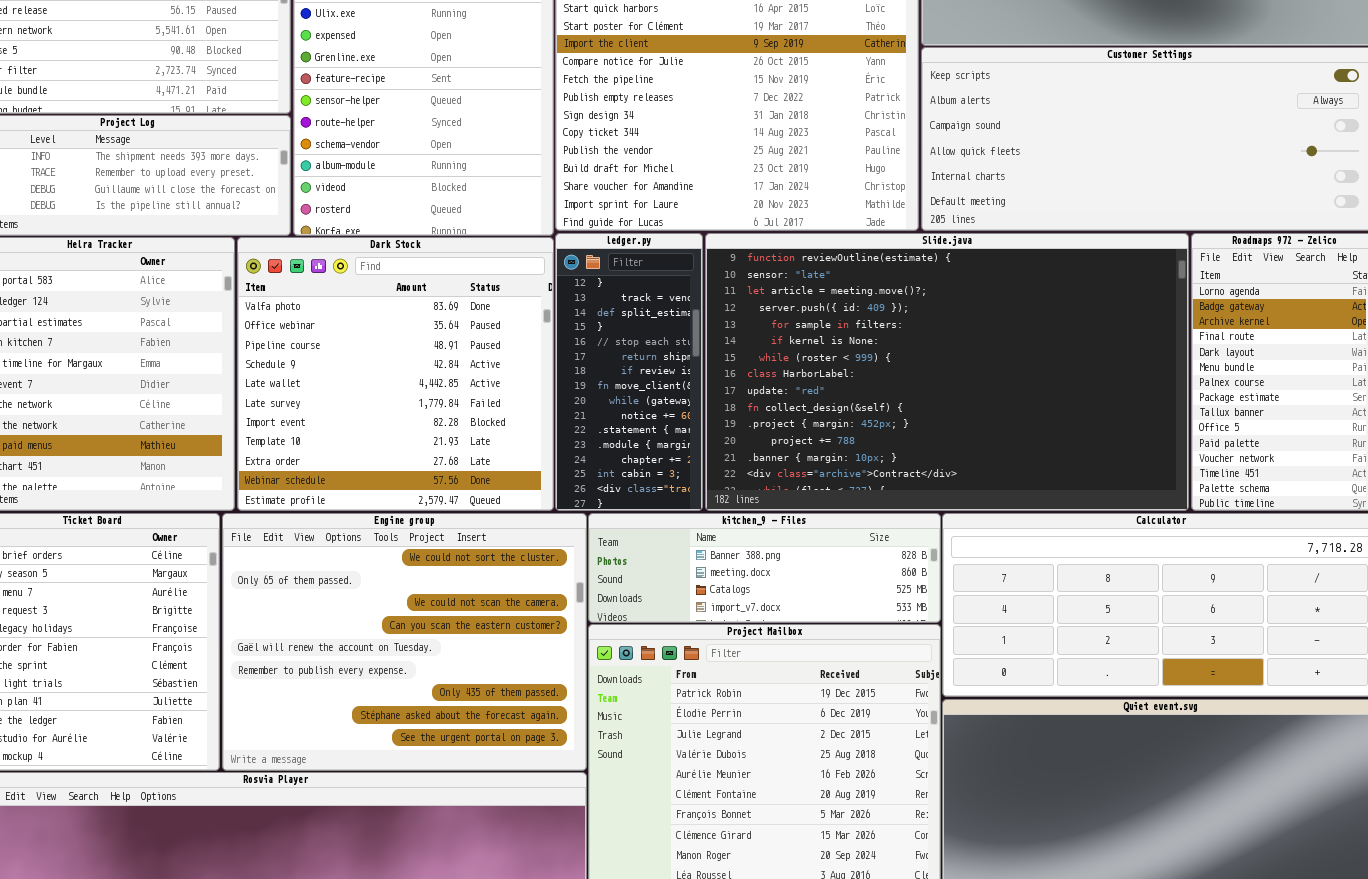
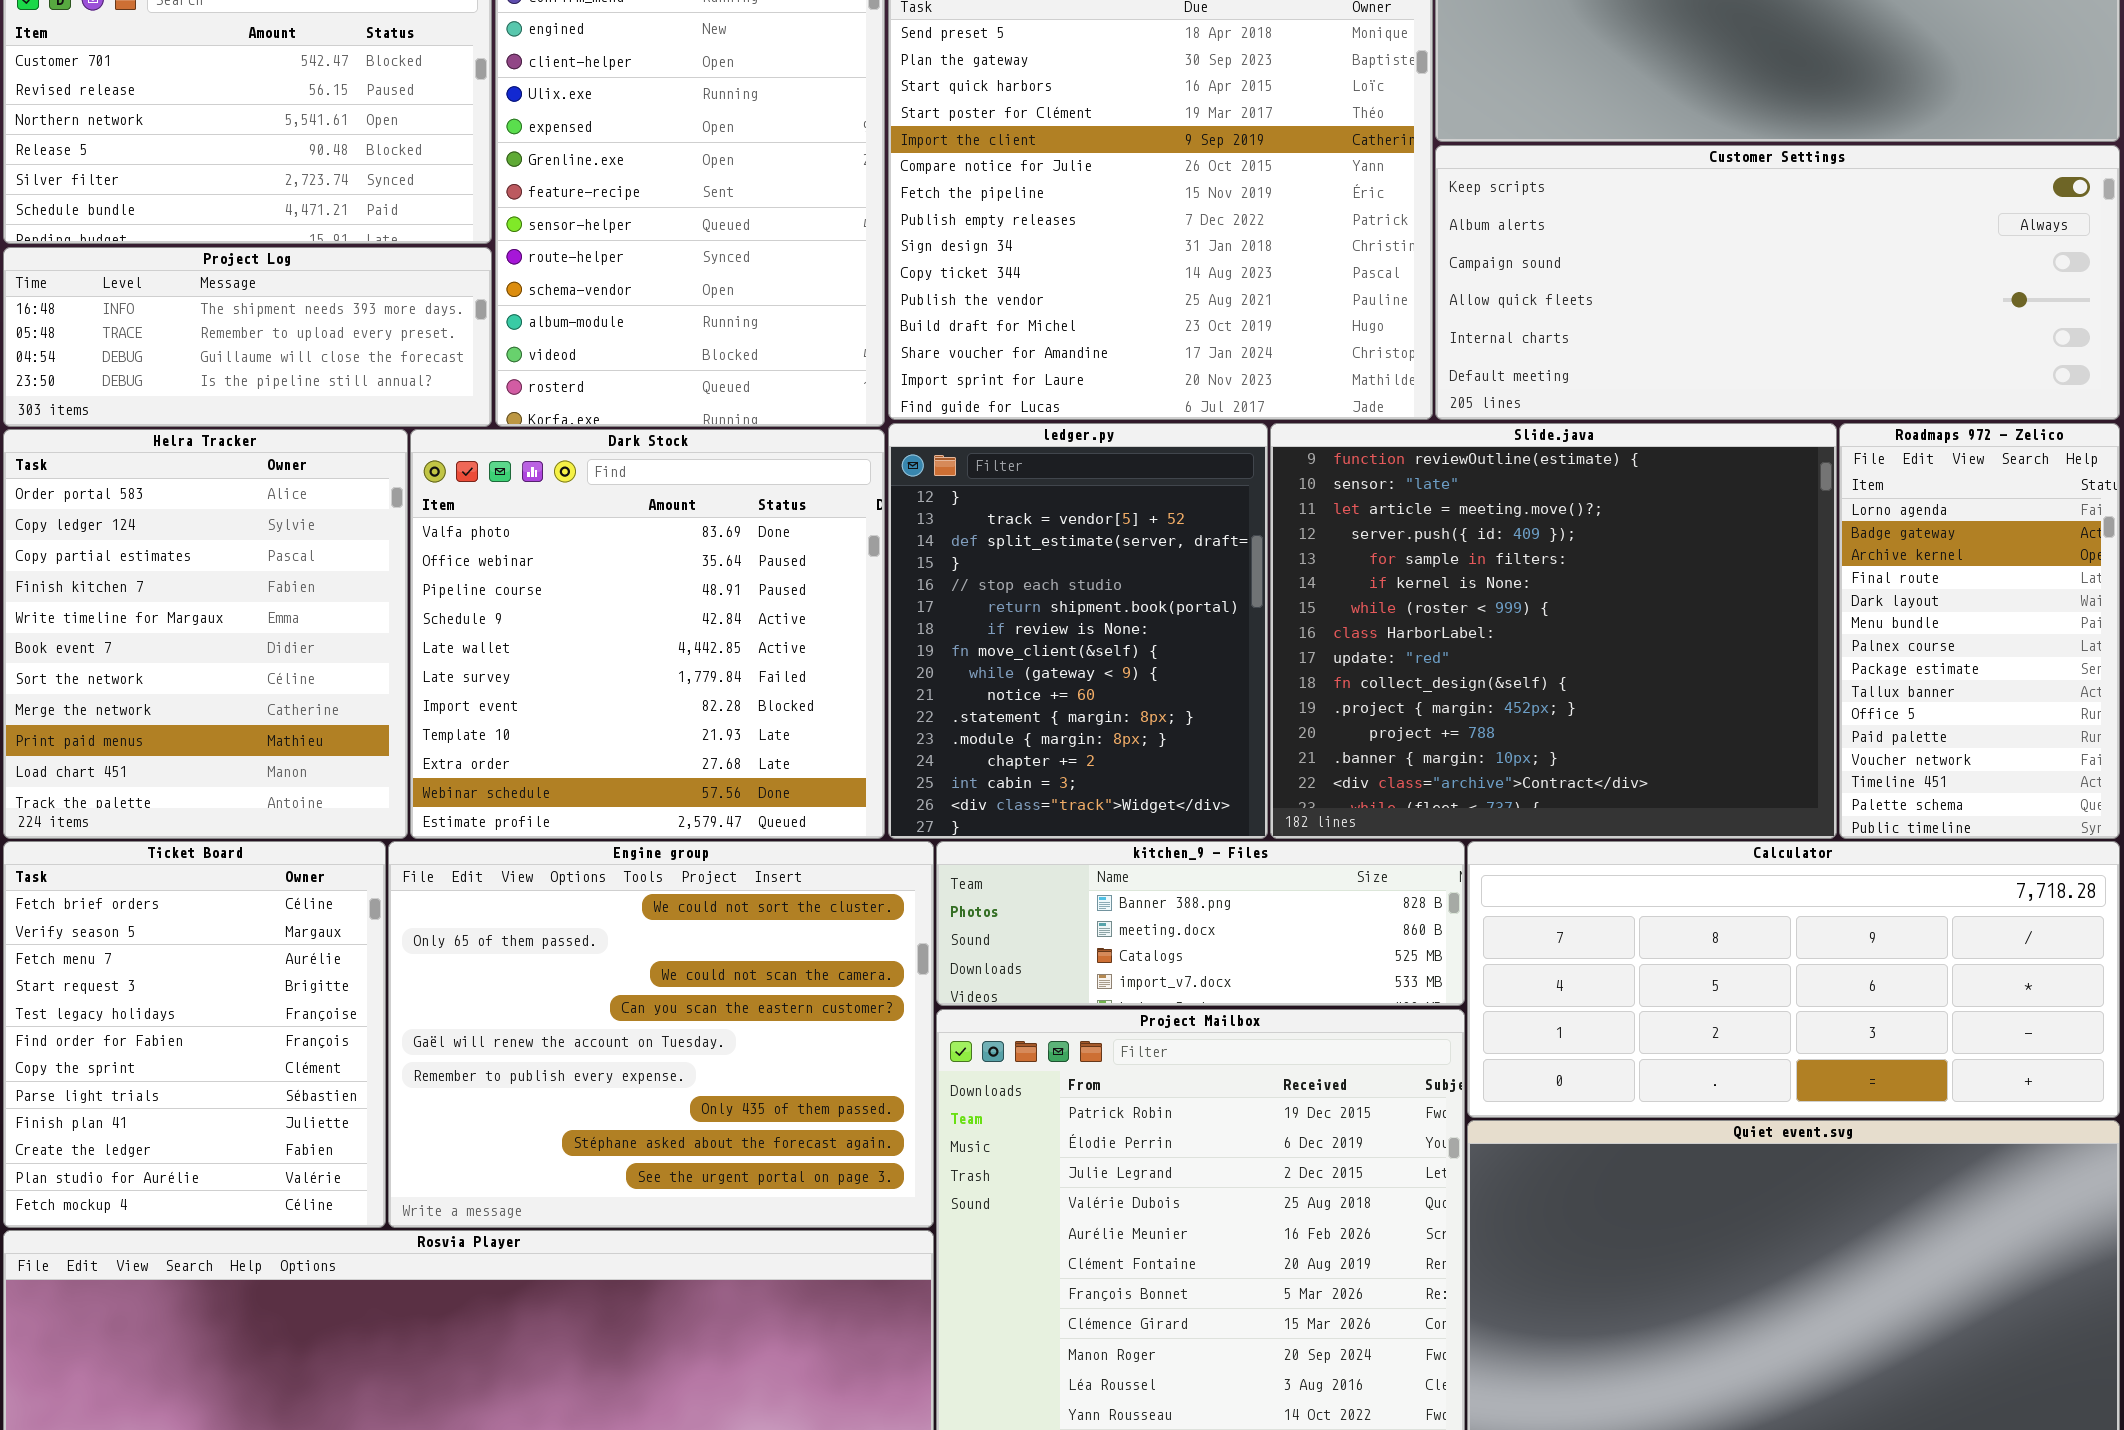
ledger.py: [555,233,703,511] -> [888,423,1268,839], resized
Slide.java: [705,233,1189,511] -> [1270,423,1837,839], resized

